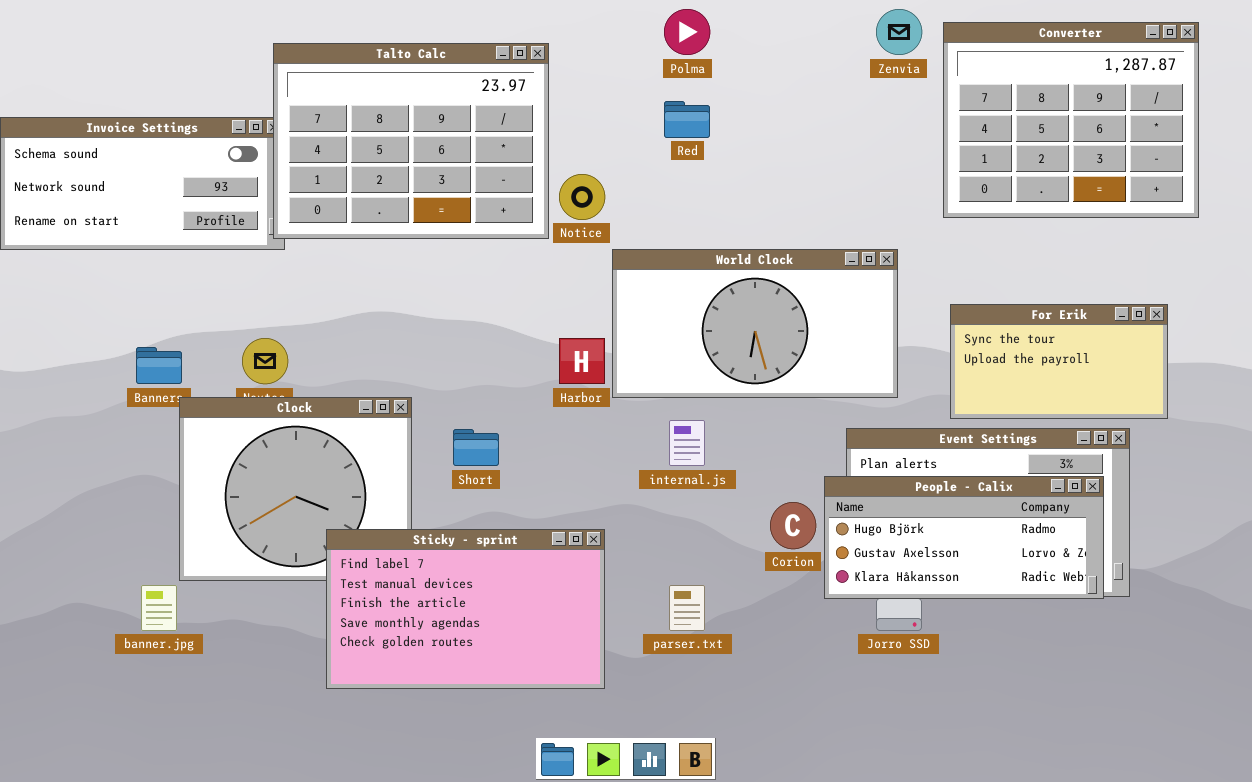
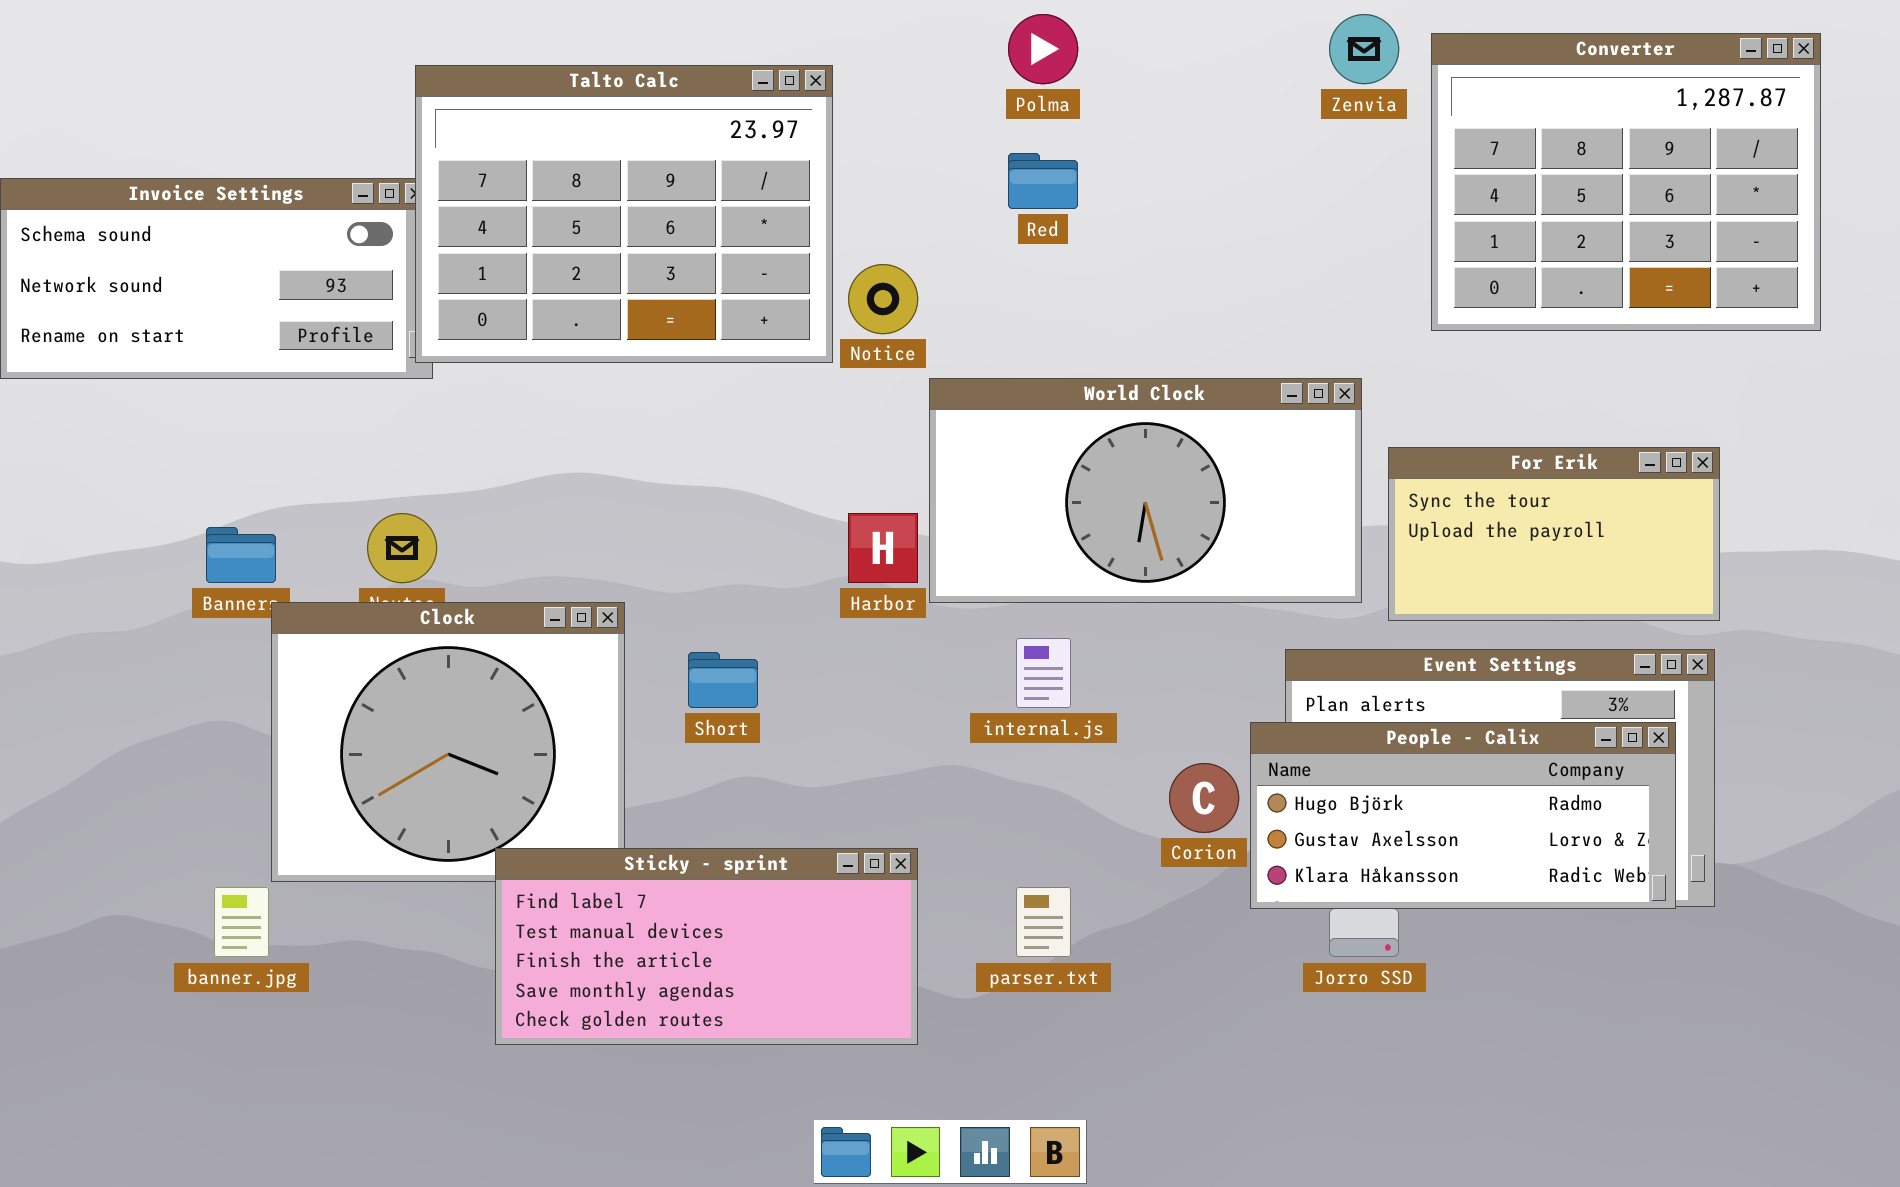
For Erik: [950,304,1168,419] -> [1388,447,1720,621], moved
Sticky - sprint: [326,529,605,689] -> [495,848,918,1045], resized

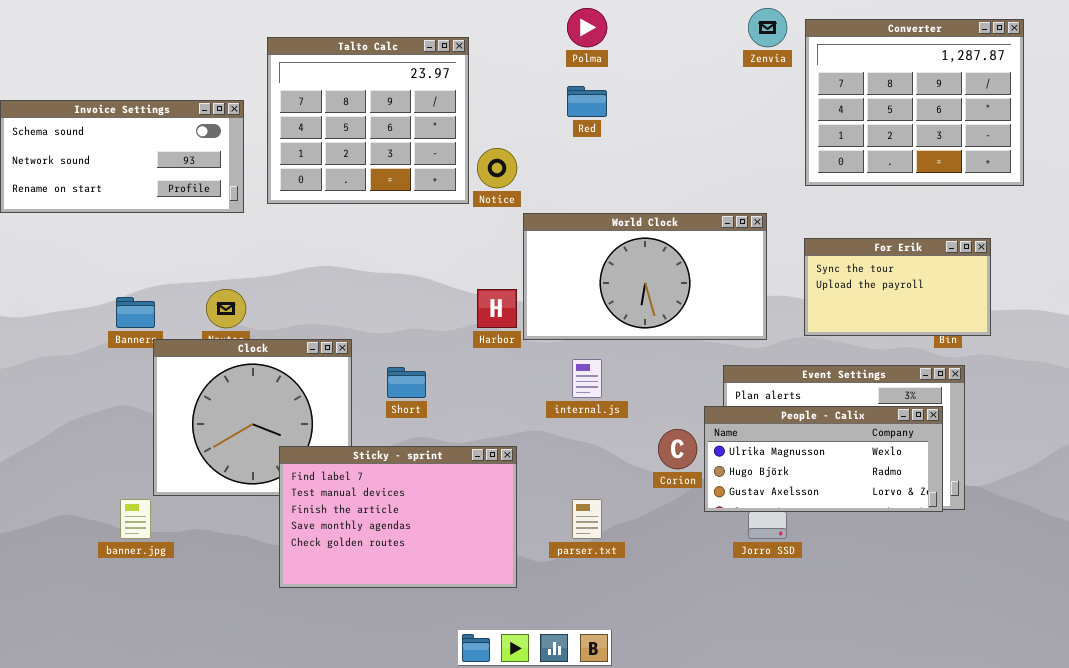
Talto Calc: [415,65,833,363] -> [267,37,469,204], resized
For Erik: [1388,447,1720,621] -> [804,238,991,336], moved
People - Calix: [1250,722,1676,909] -> [704,406,943,512], scrolled up 1 row
Sticky - sprint: [495,848,918,1045] -> [279,446,517,588], resized

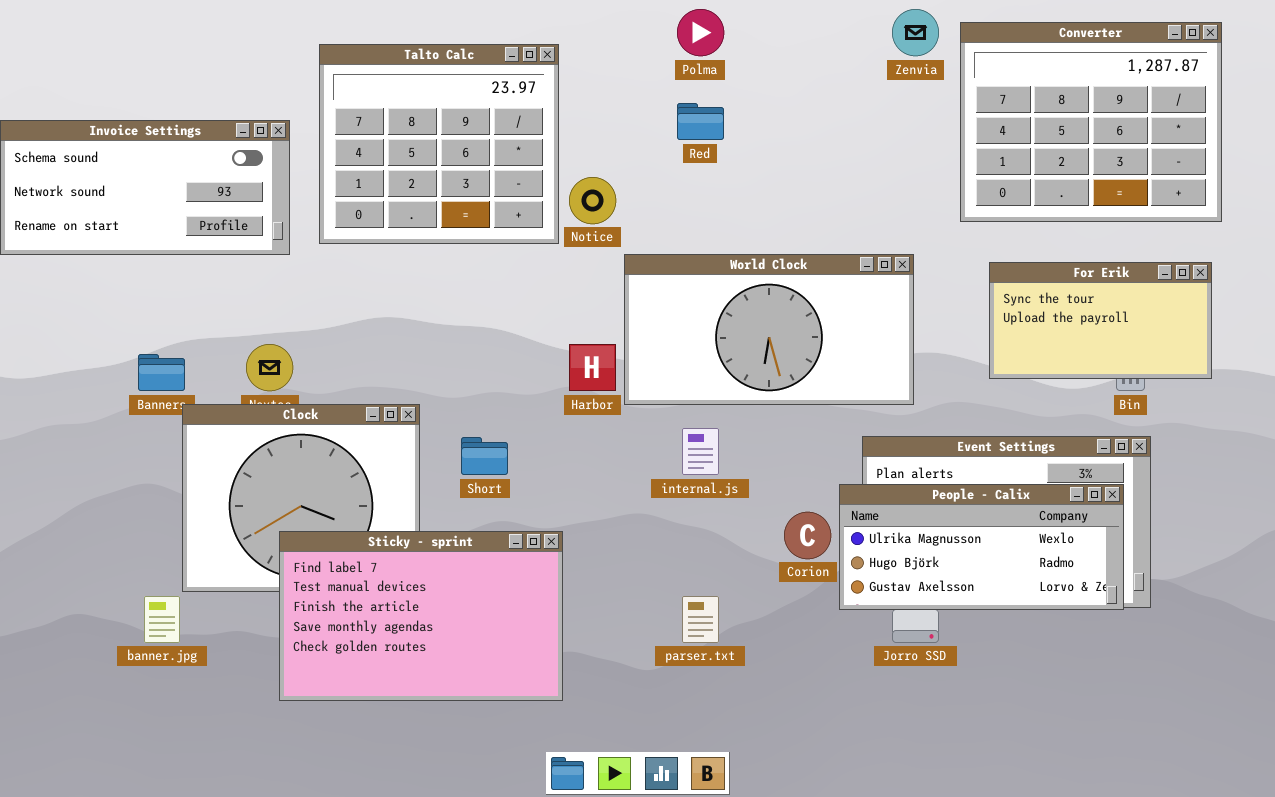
For Erik: [804,238,991,336] -> [989,262,1212,379], moved
Sticky - sprint: [279,446,517,588] -> [279,531,563,701], moved

